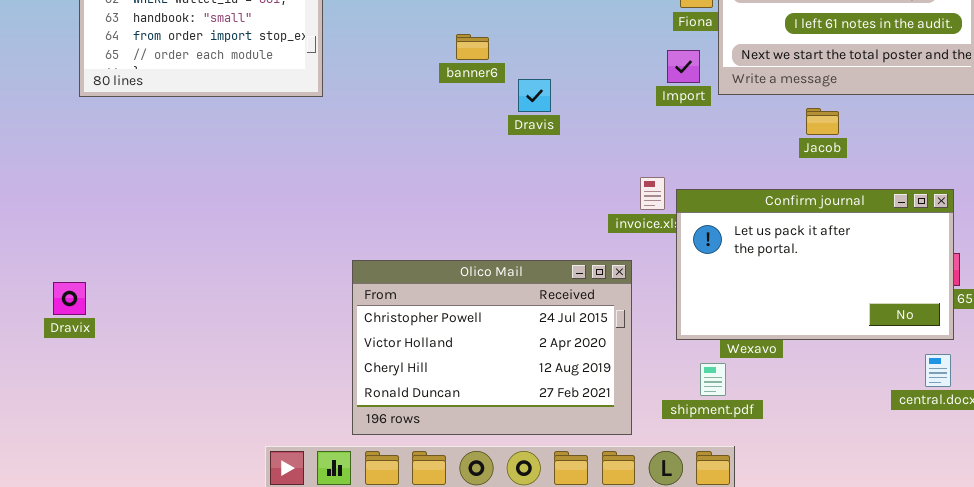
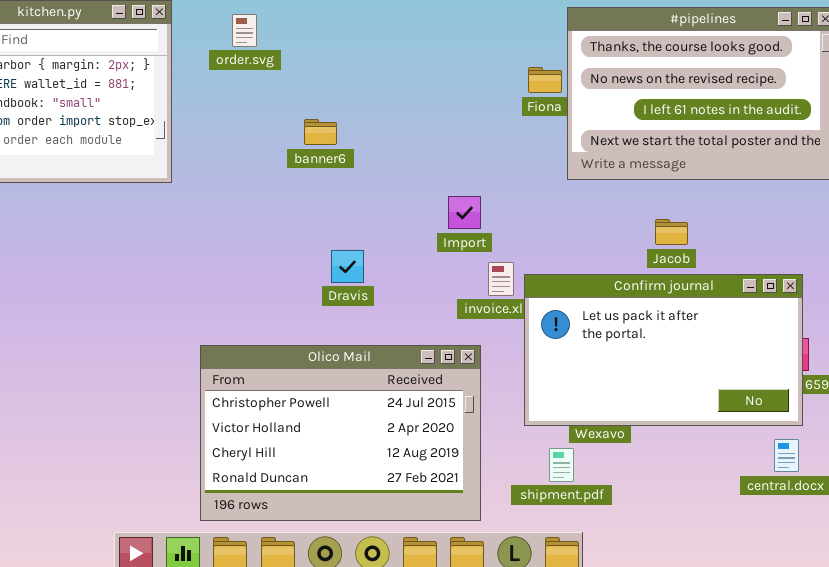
Import: [667,50,700,83] -> [448,196,481,229], moved
Dravis: [518,79,551,112] -> [331,250,364,283], moved
Jacob: [806,108,839,135] -> [655,219,688,245], moved

